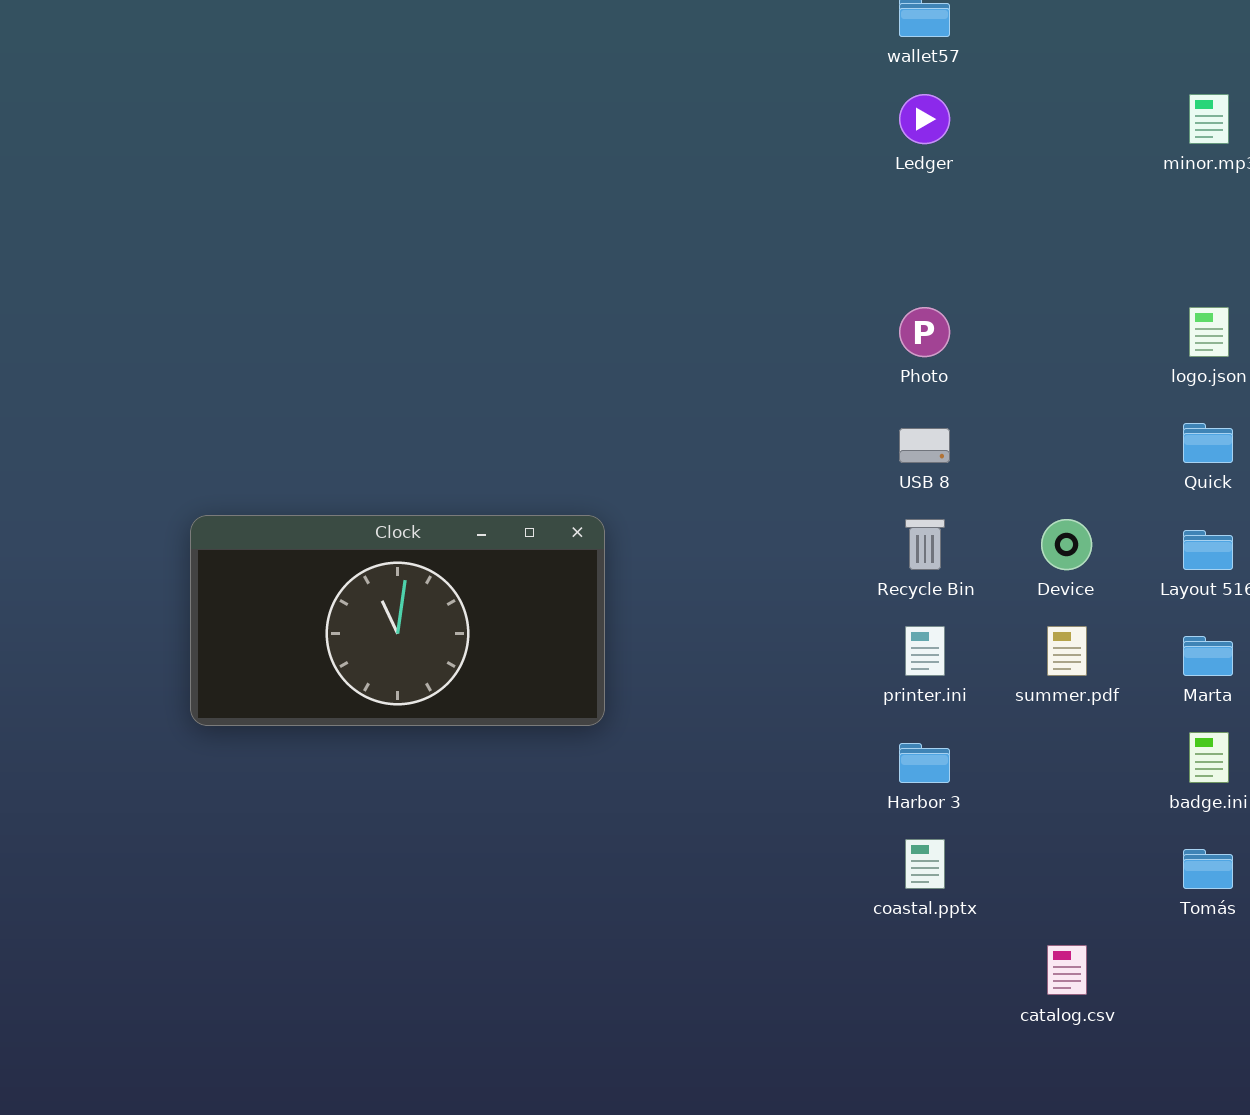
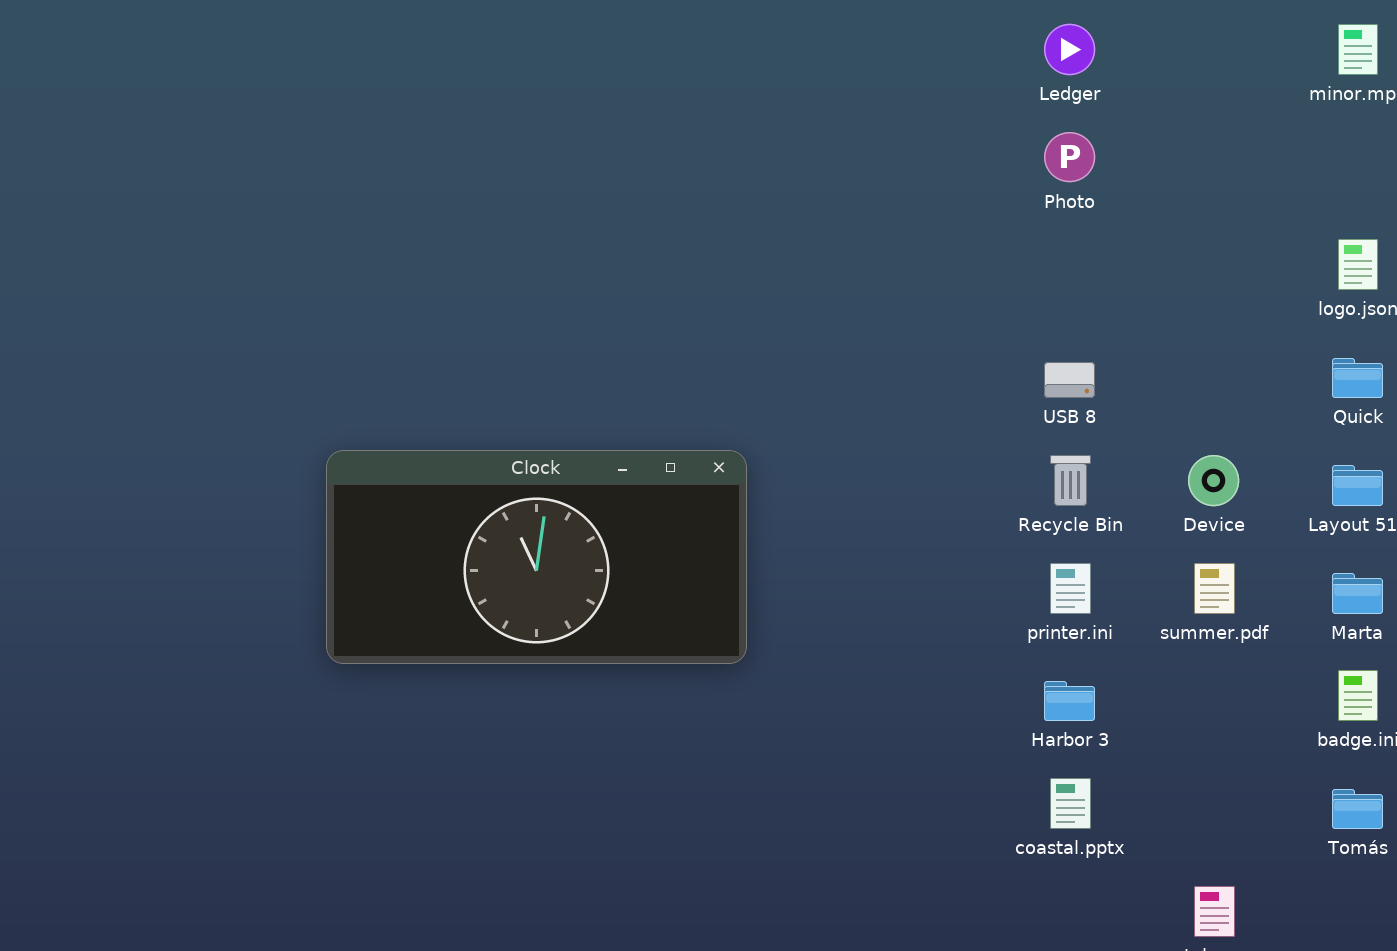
Photo: [899,307,950,357] -> [1044,132,1095,182], moved

